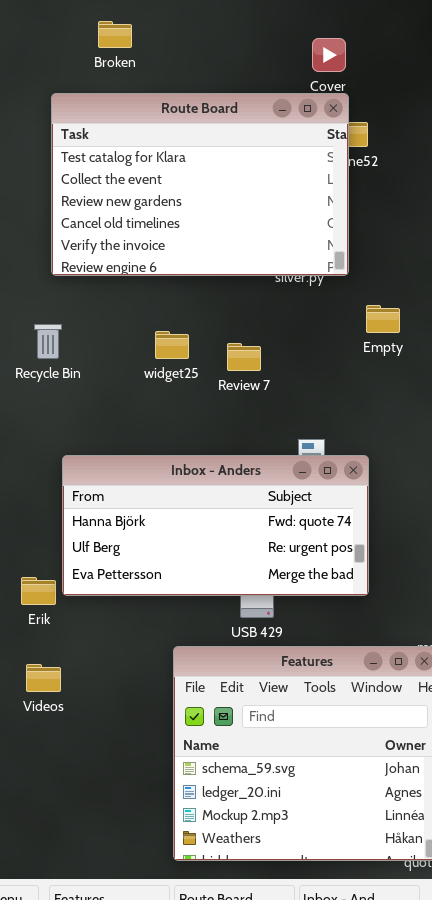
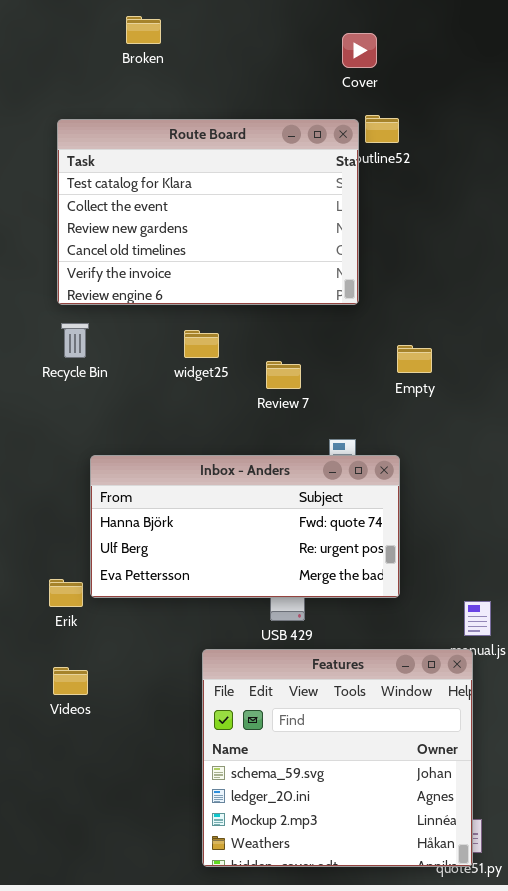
Route Board: [51,93,349,276] -> [57,119,359,305], moved
Empty: [366,305,400,333] -> [397,345,432,373], moved
Review 7: [227,343,261,371] -> [266,361,301,389], moved

